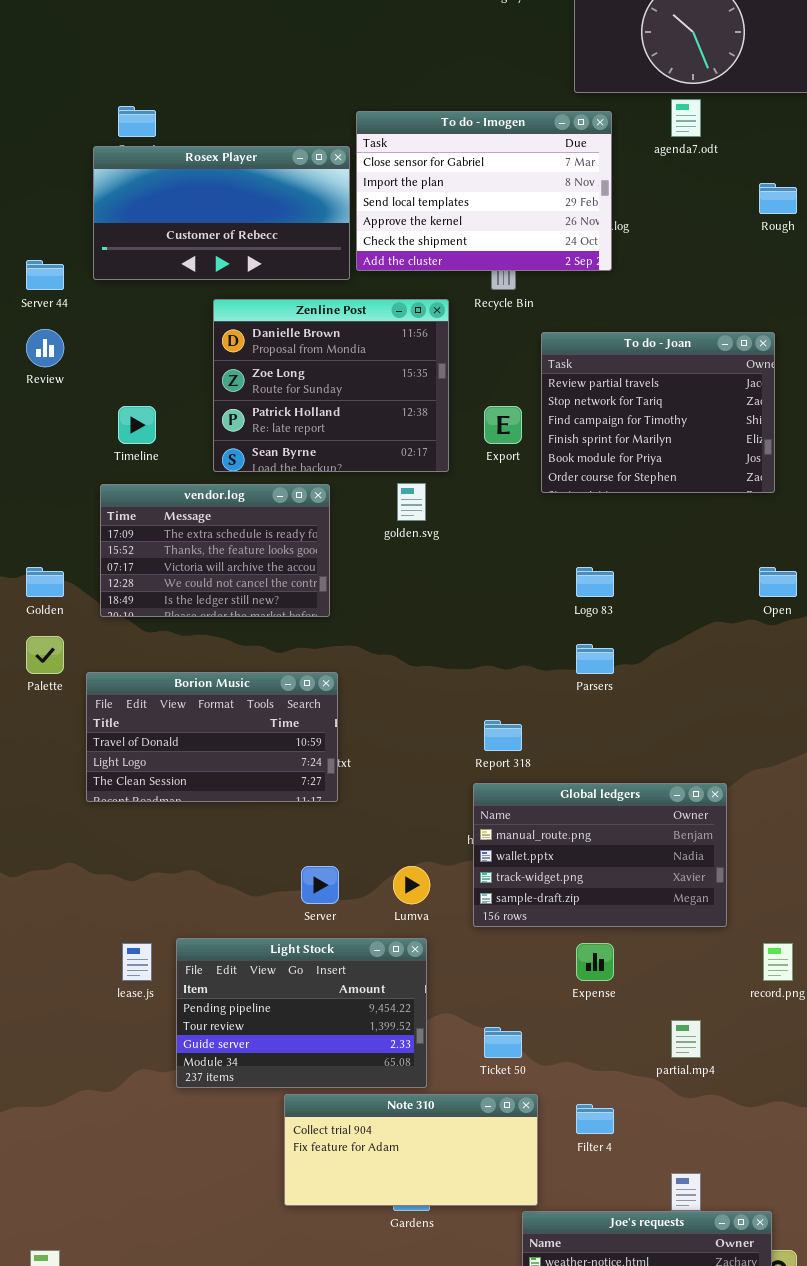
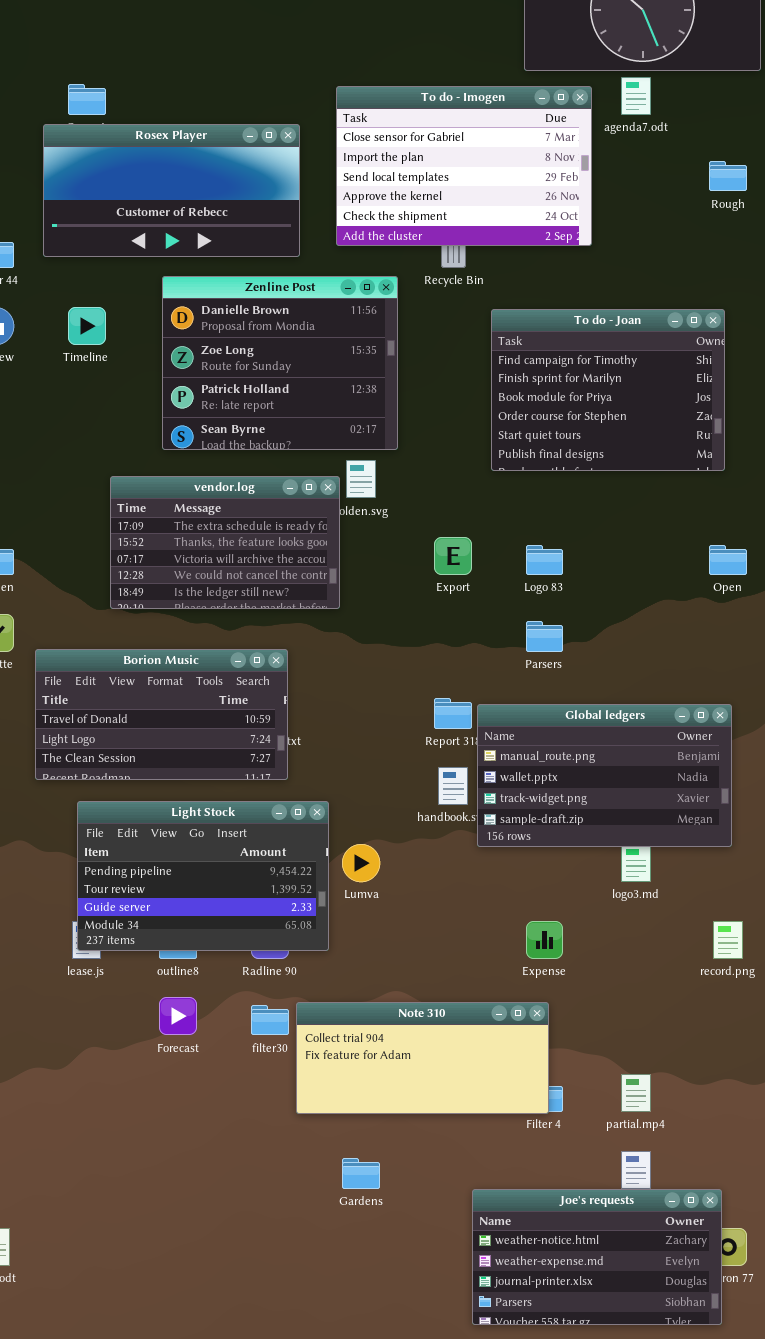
To do - Imogen: [356,111,612,271] -> [336,86,592,246], moved
To do - Joan: [541,332,775,493] -> [491,309,725,471], scrolled down 2 rows
Timeline: [118,406,156,444] -> [68,307,106,345], moved
Export: [484,406,522,444] -> [434,537,472,575], moved
vendor.log: [100,484,330,617] -> [110,476,340,609], moved
Global ledgers: [473,783,727,927] -> [477,704,732,847], moved
Light Stock: [176,938,427,1088] -> [77,801,329,951], moved
partial.mp4: [671,1020,701,1058] -> [621,1074,651,1112], moved
Note 310: [284,1094,538,1206] -> [296,1002,549,1114], moved

